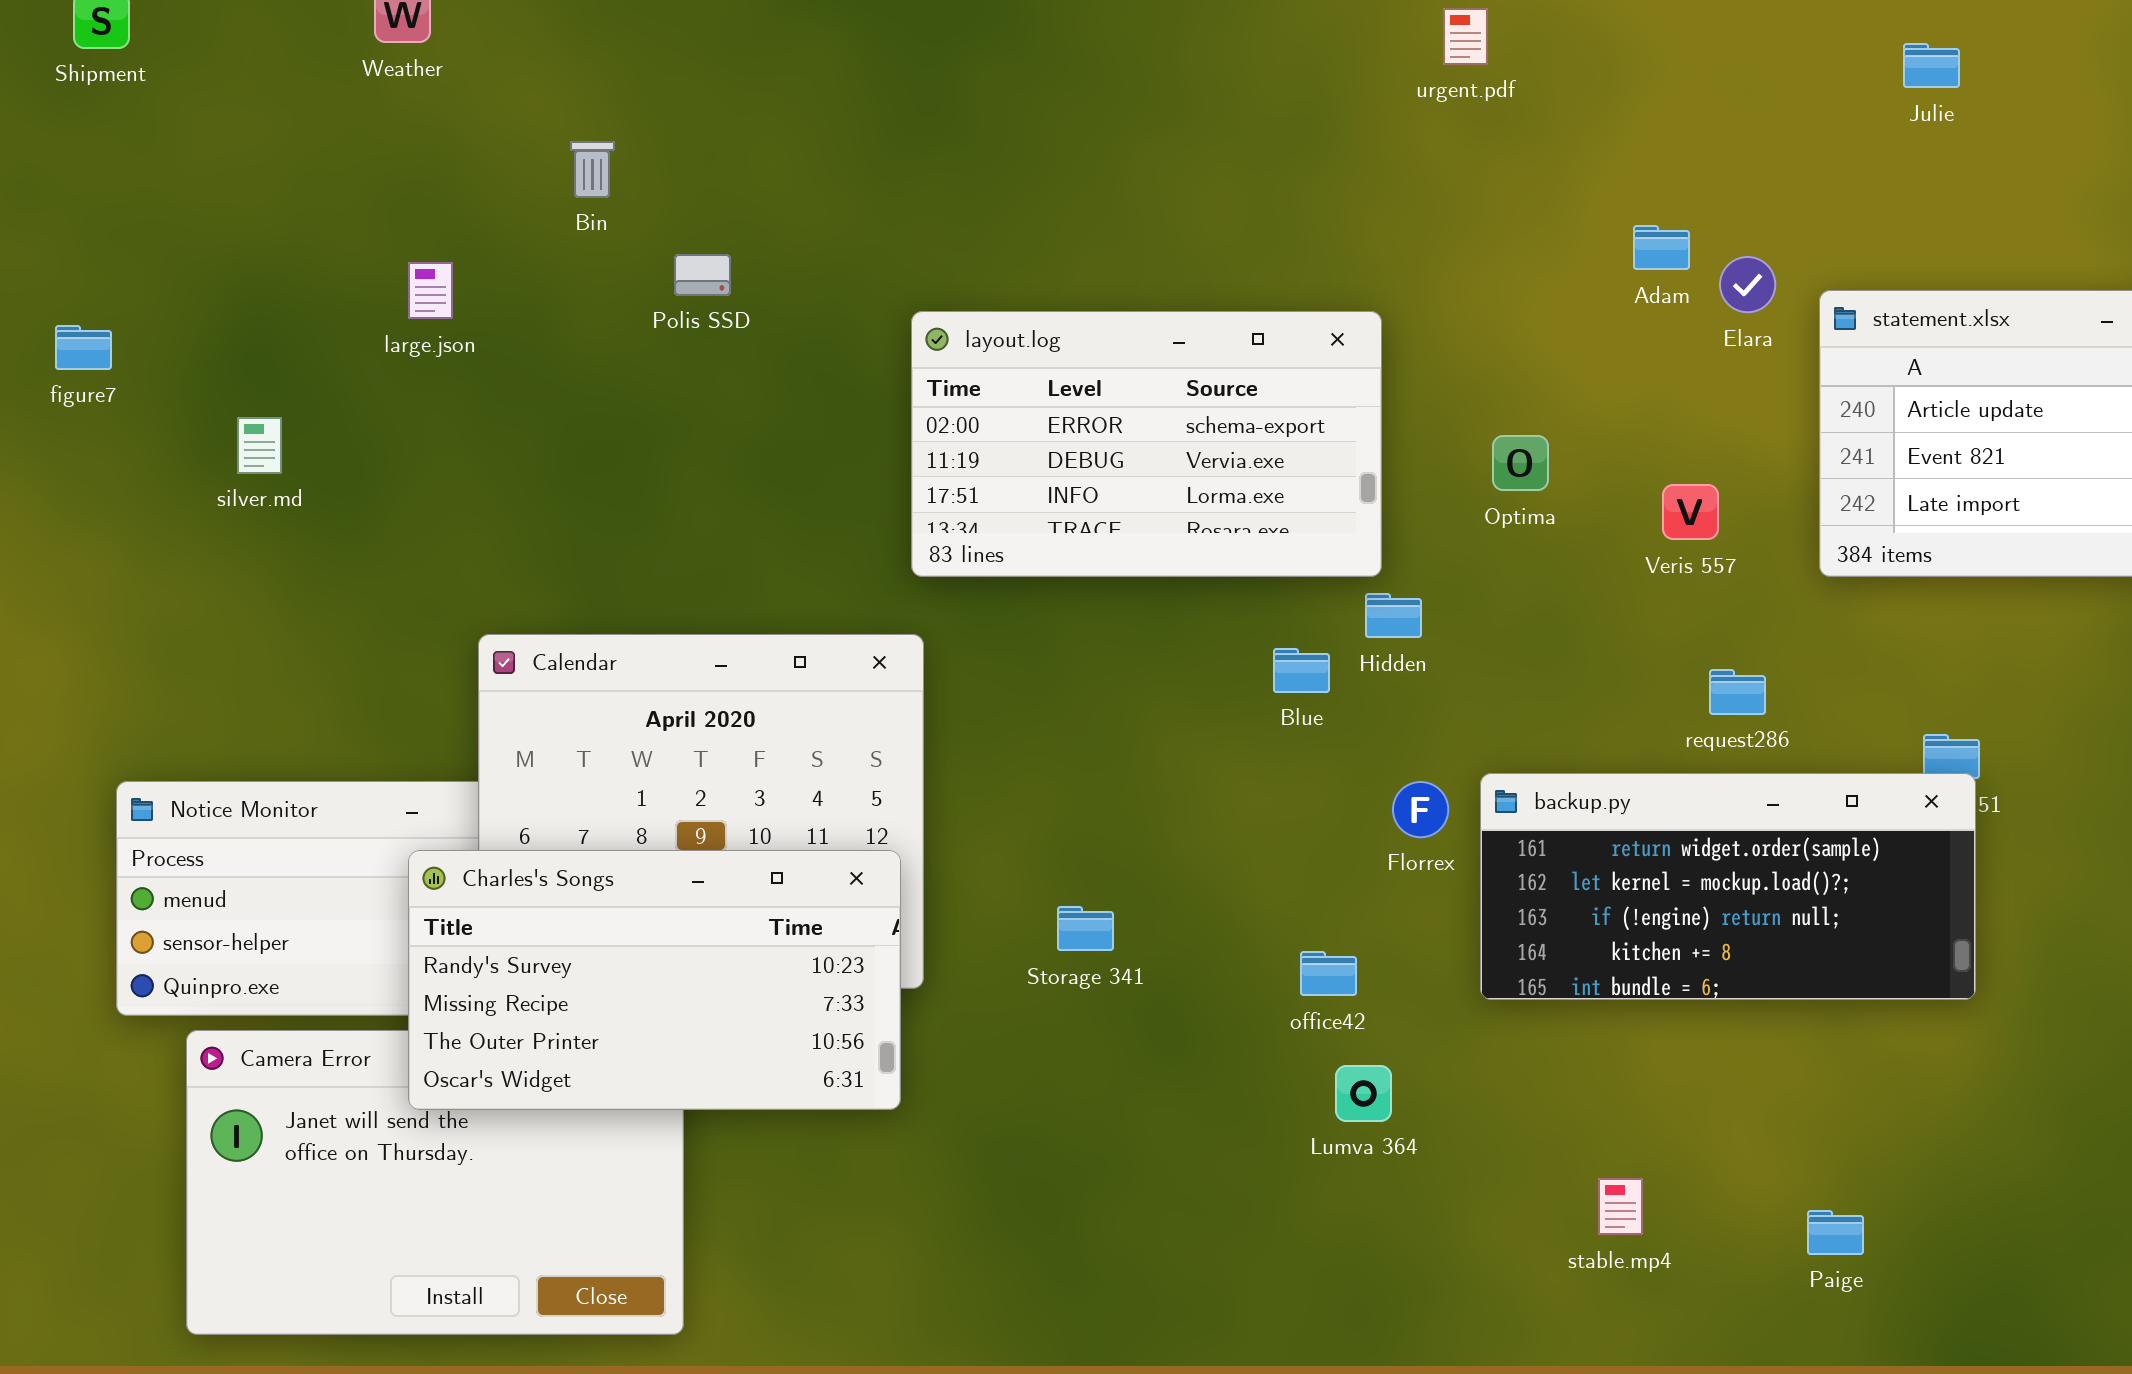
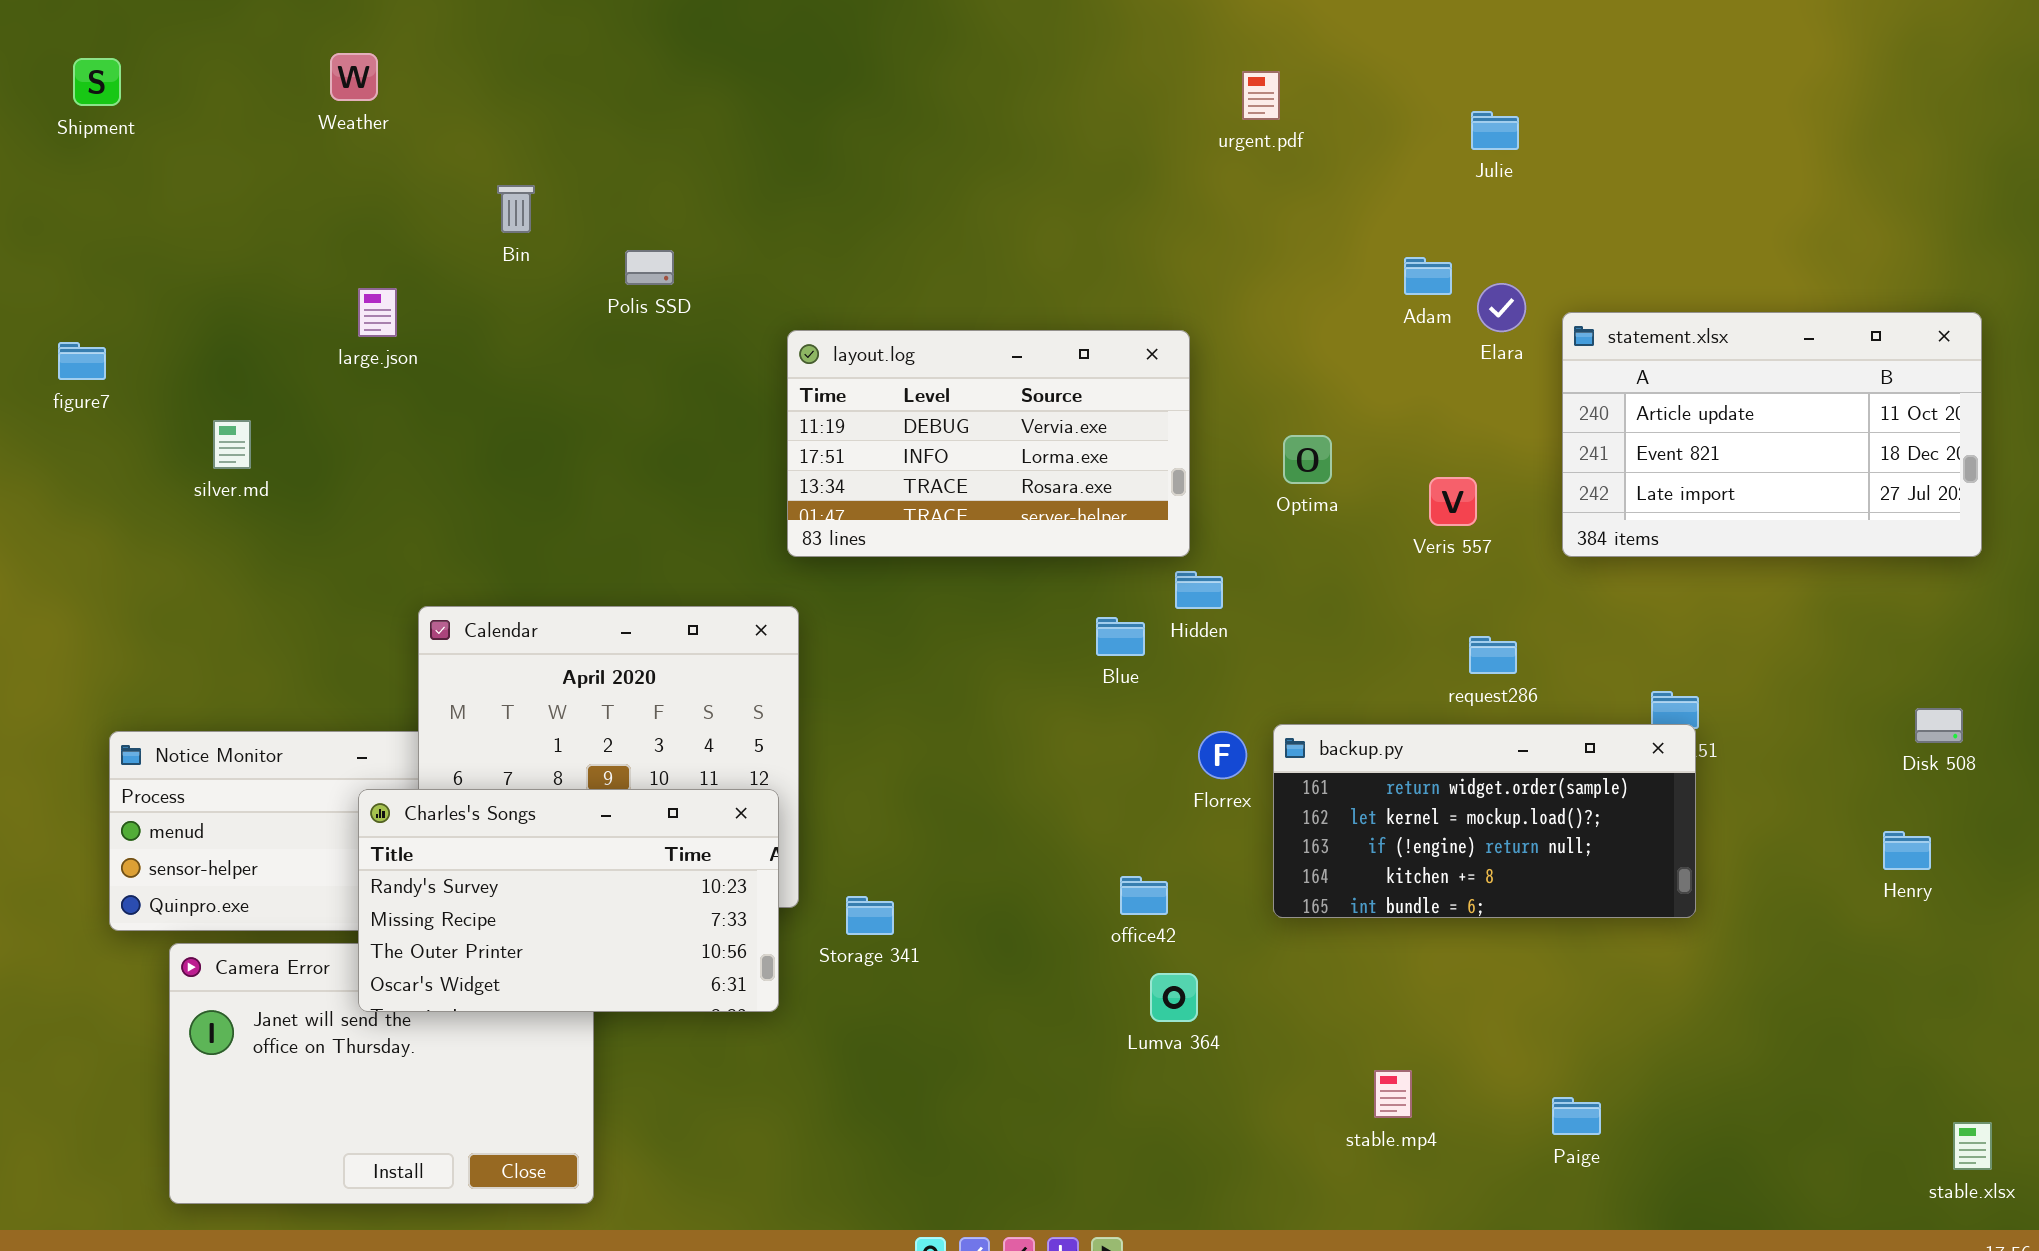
Julie: [1903,43,1960,88] -> [1471,111,1519,150], moved
Polis SSD: [674,254,731,296] -> [625,250,674,285], moved
layout.log: [911,311,1382,577] -> [787,330,1190,557], scrolled down 1 row
Storage 341: [1057,906,1114,951] -> [846,896,894,935], moved

